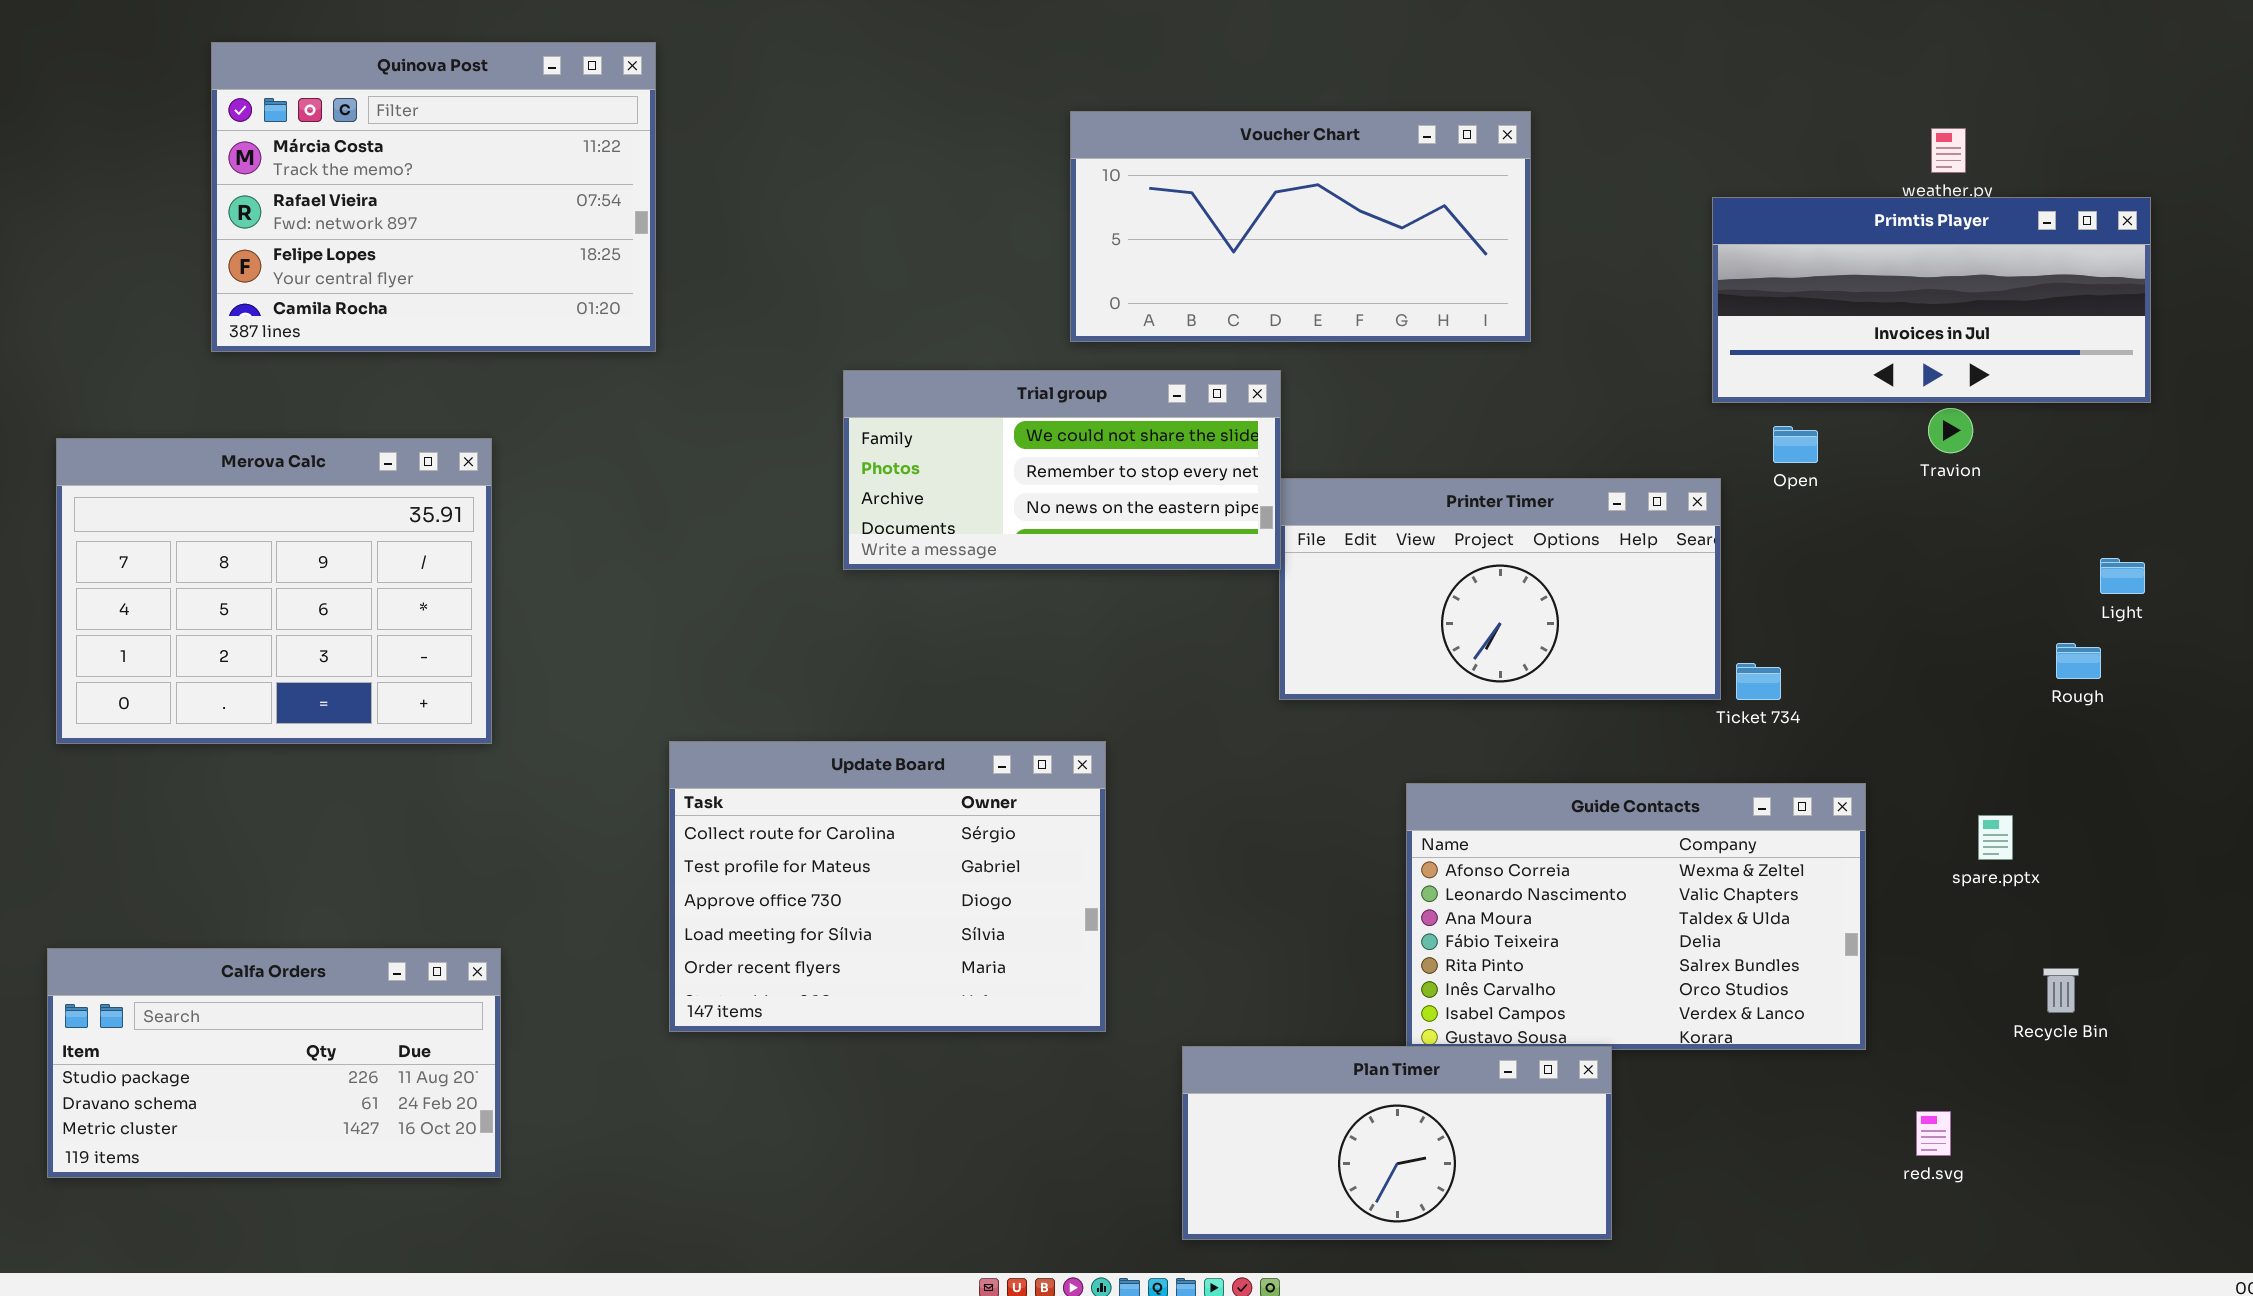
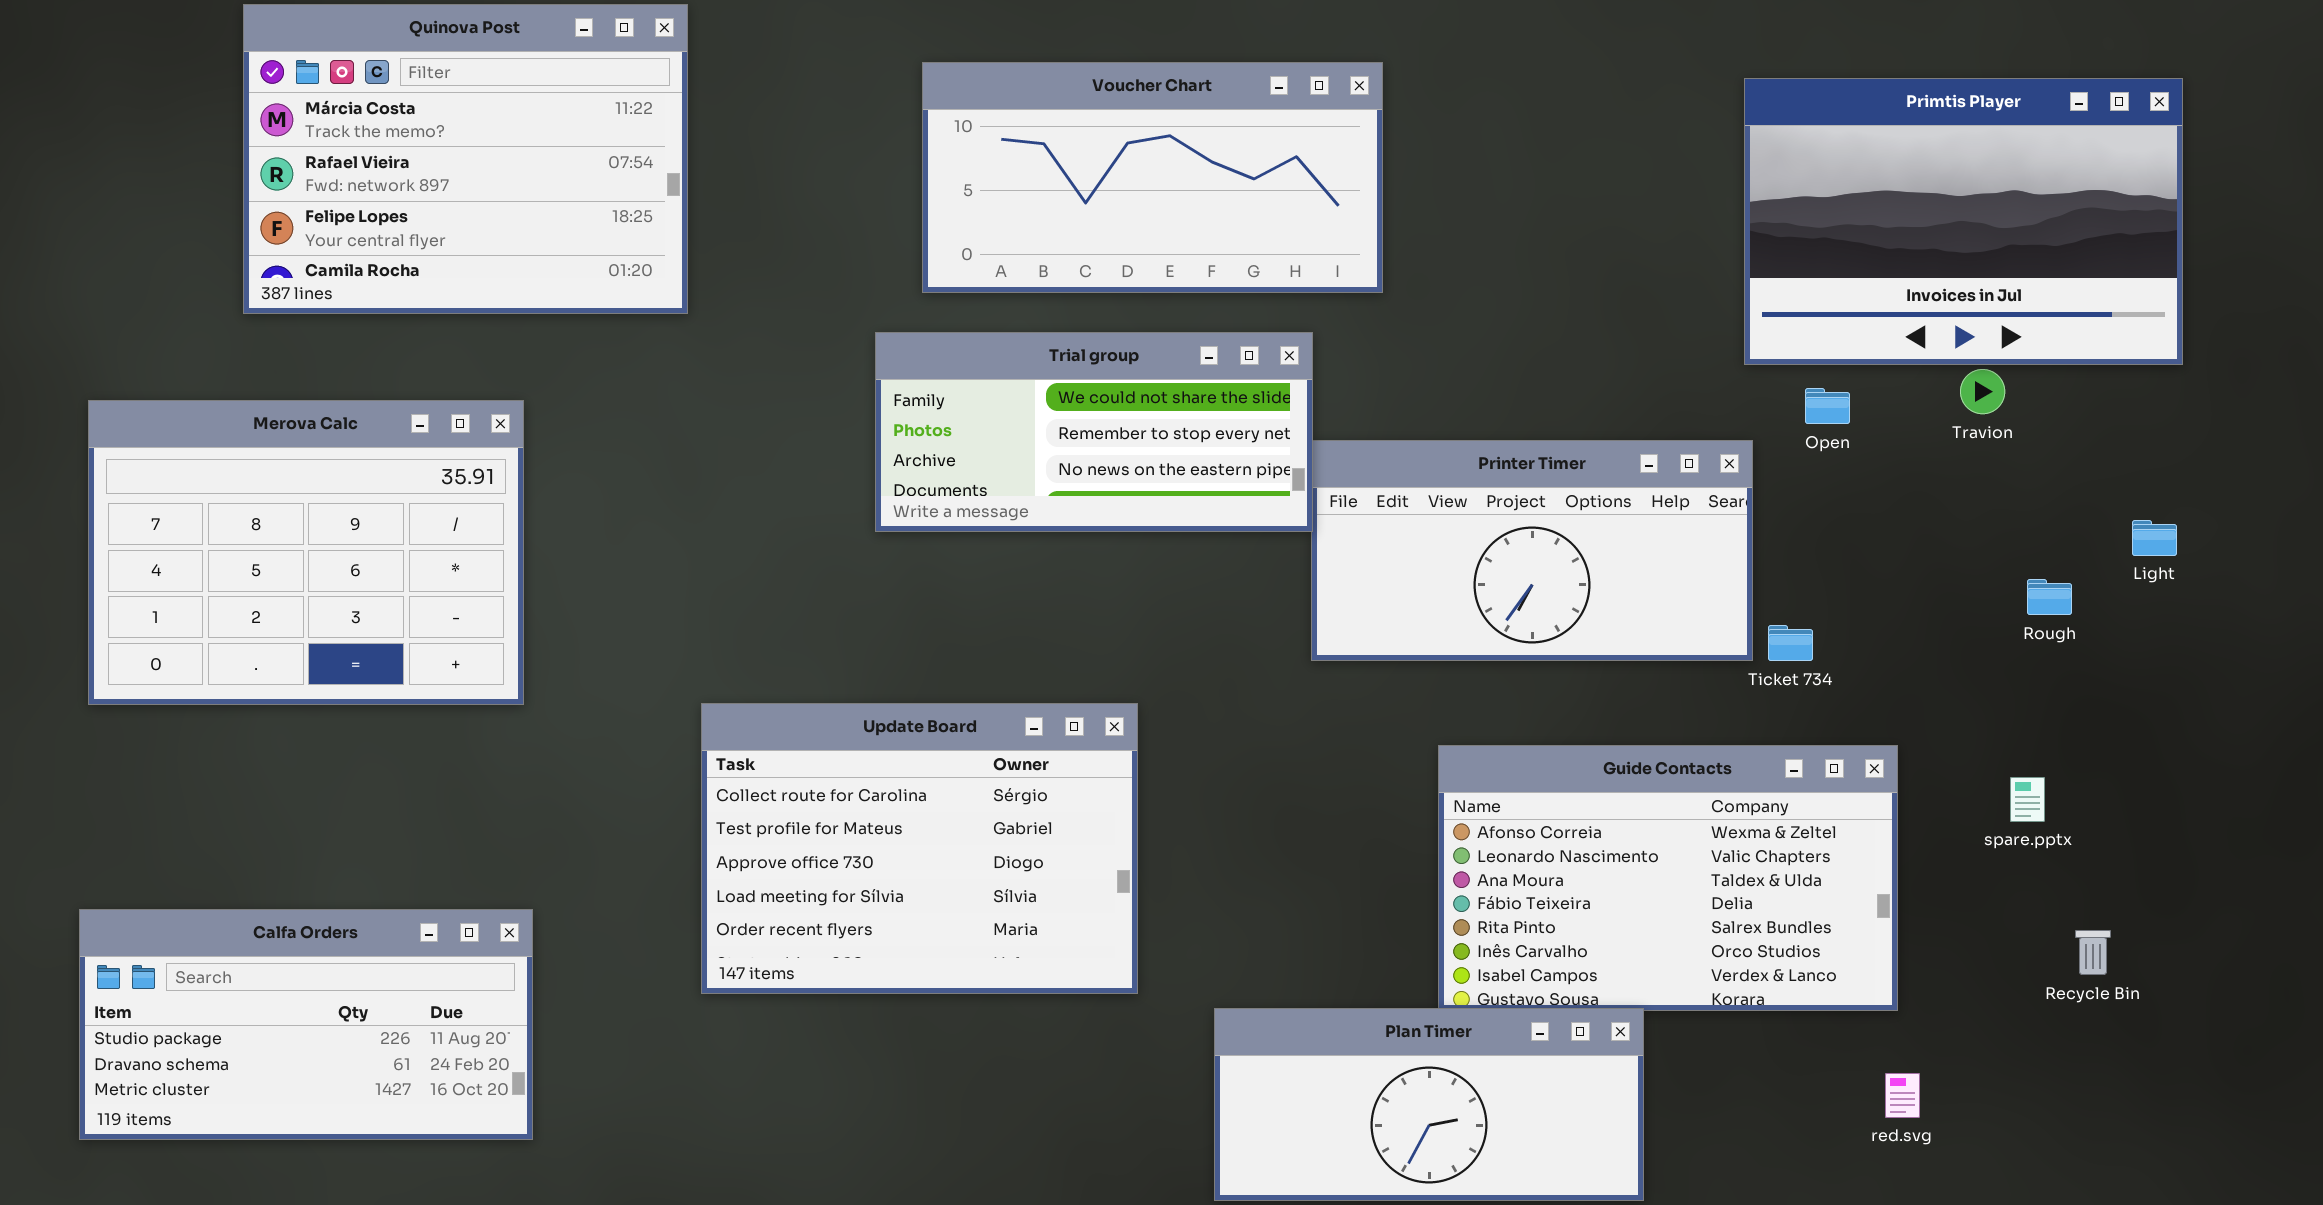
Voucher Chart: [1070,111,1531,342] -> [922,62,1383,293], moved
Primtis Player: [1712,197,2151,403] -> [1744,78,2183,365], resized
Rough: [2056,643,2101,679] -> [2027,579,2072,615], moved
red.svg: [1916,1111,1951,1156] -> [1885,1073,1920,1118], moved

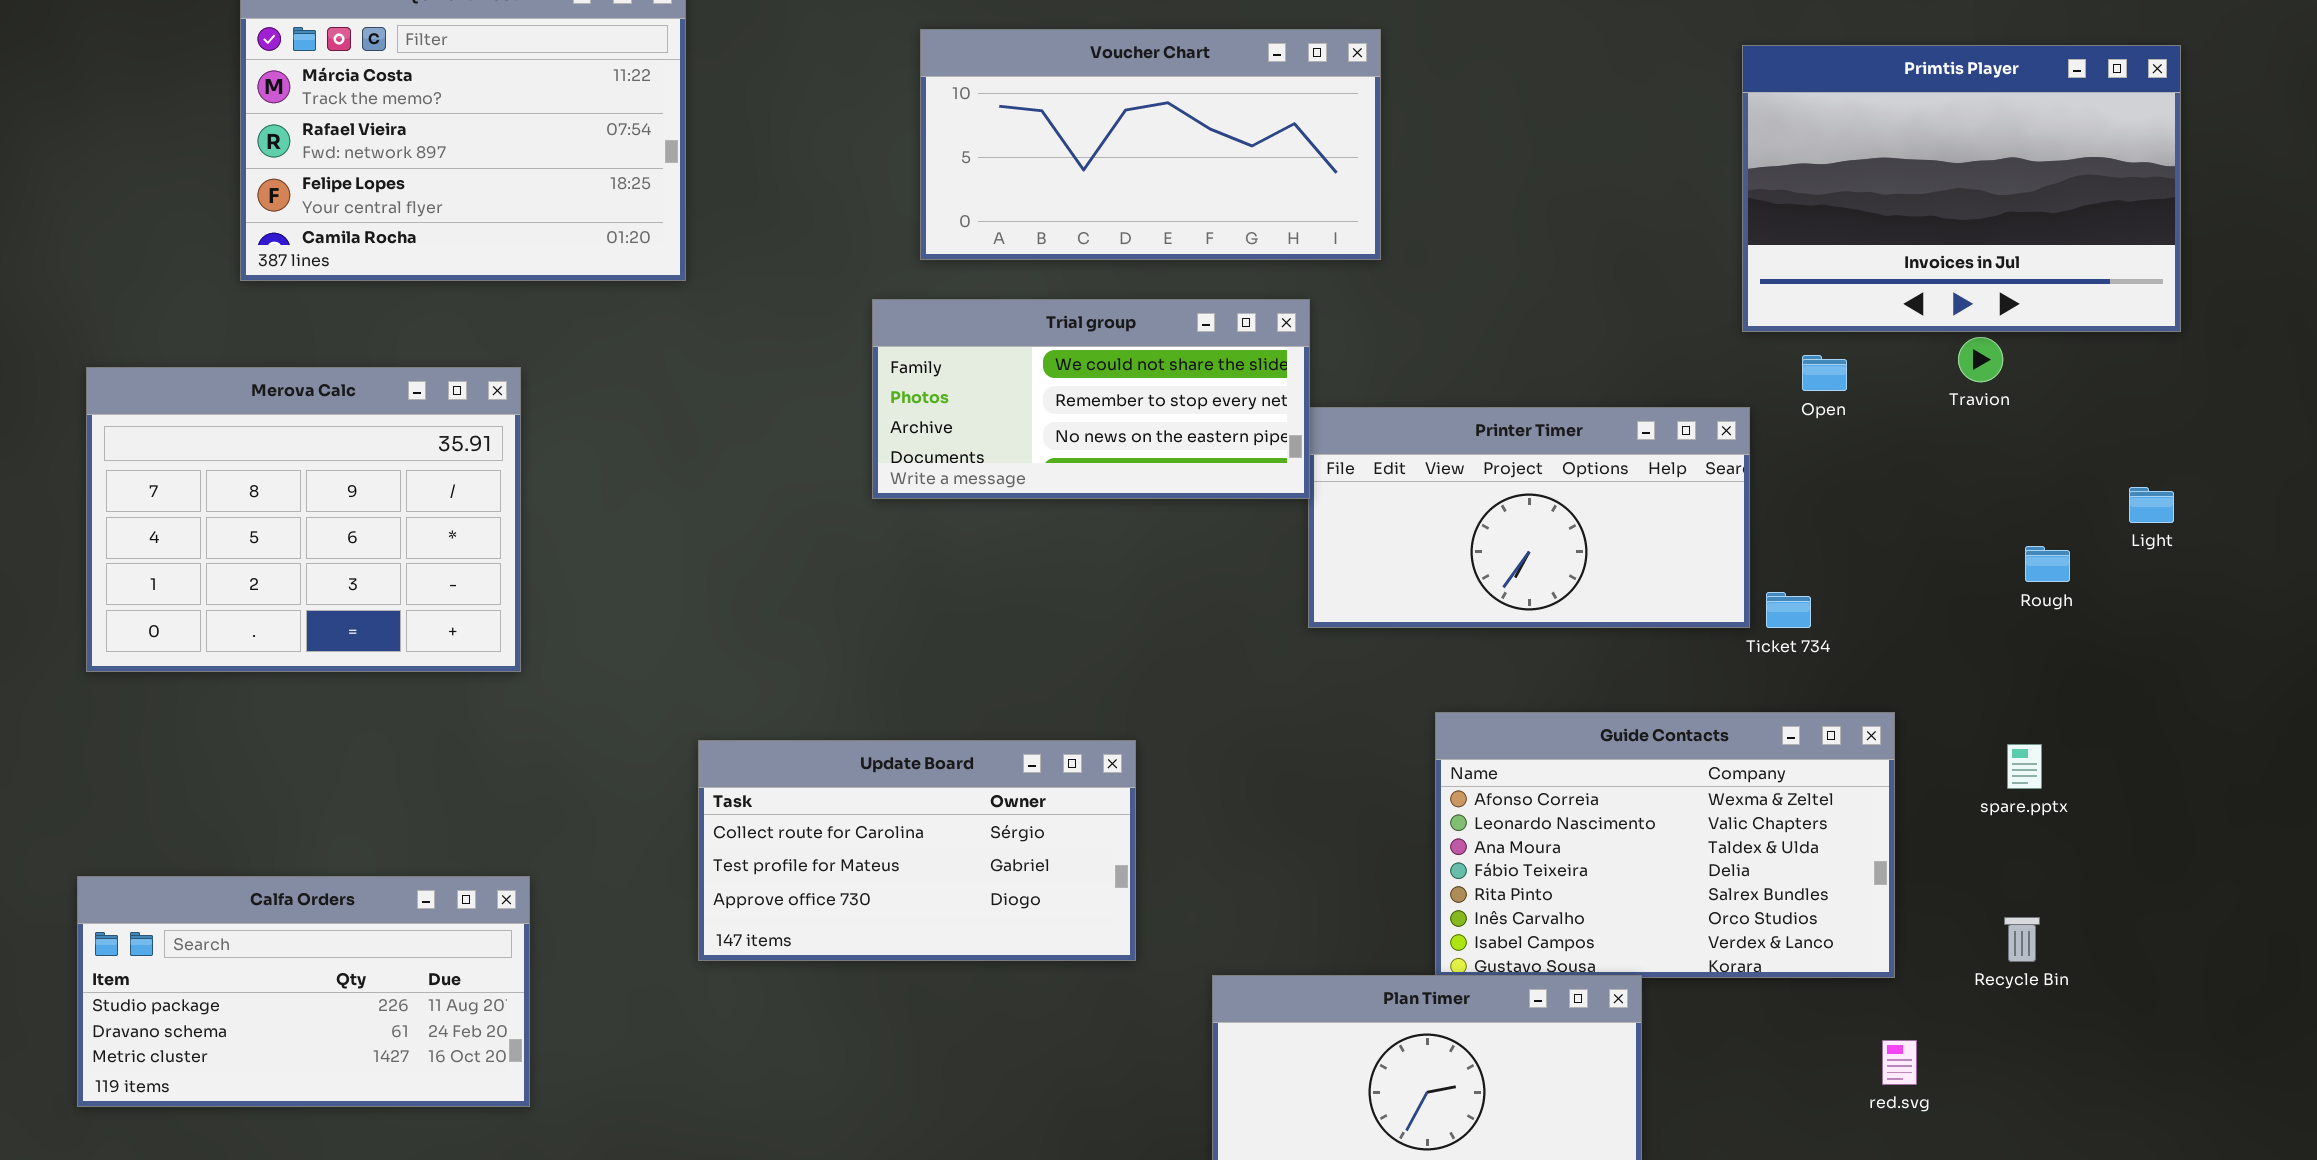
Update Board: [701,703,1138,994] -> [698,740,1136,961], resized
Recycle Bin: [2075,930,2111,975] -> [2004,917,2040,962], moved

